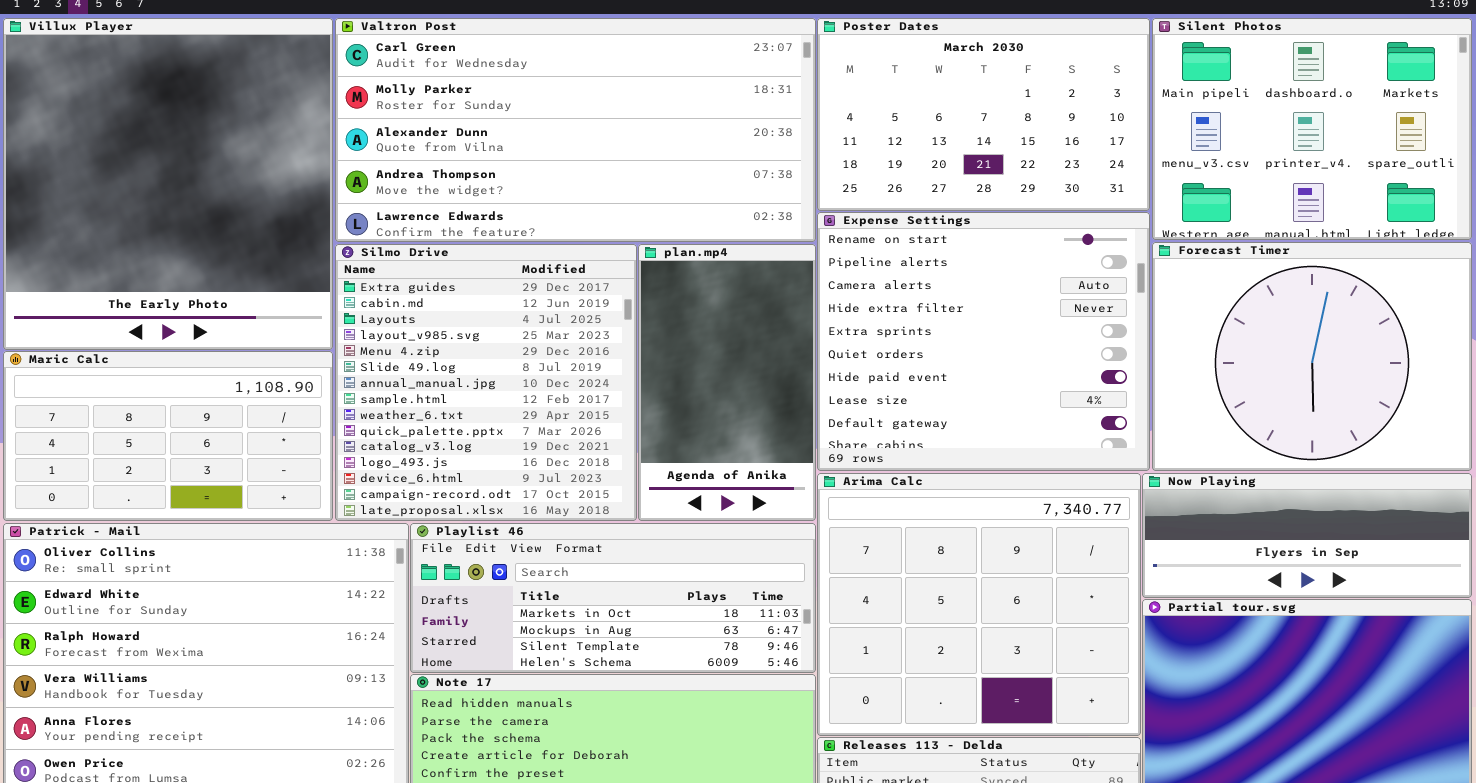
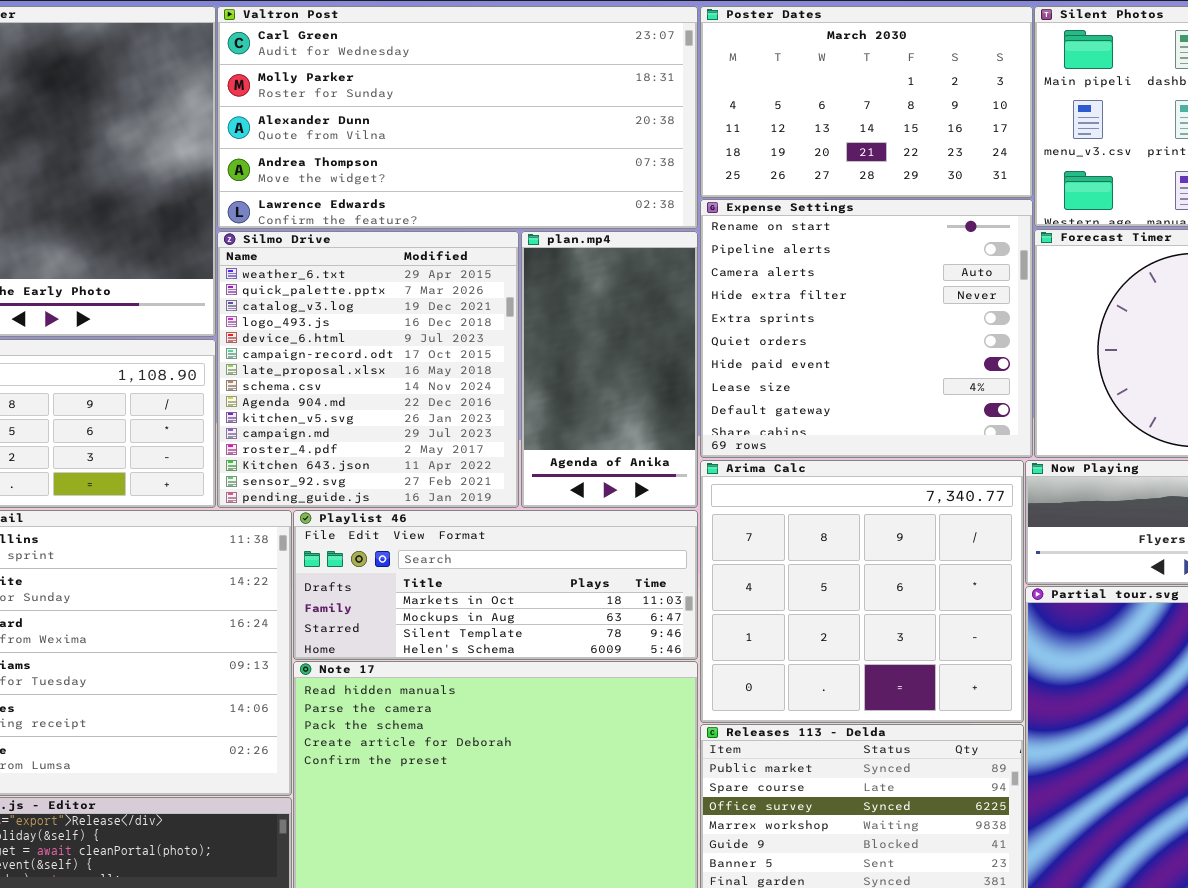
Silmo Drive: [335,244,637,521] -> [217,231,519,508], scrolled down 8 rows

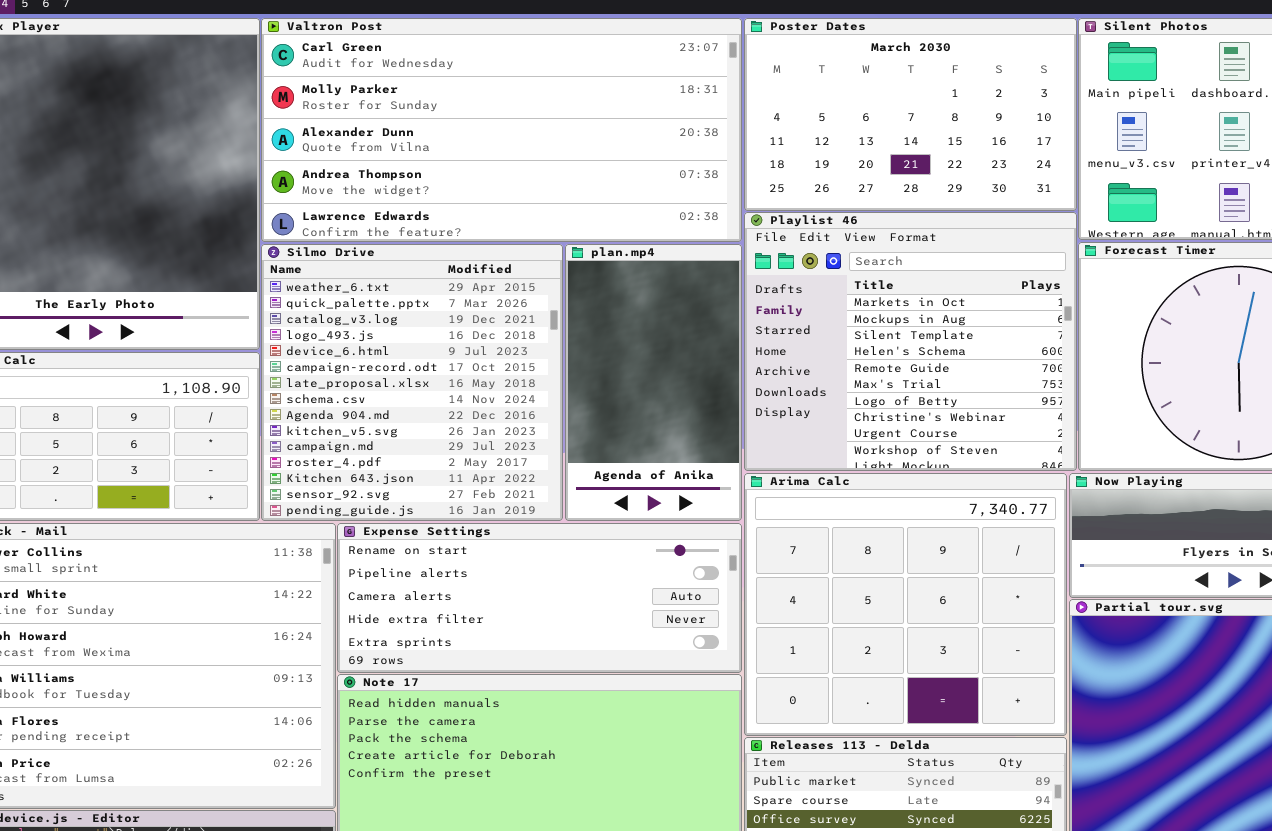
Expense Settings: [700,199,1033,458] -> [337,523,742,673], moved, resized
Playlist 46: [293,510,698,660] -> [744,212,1077,471], moved, resized

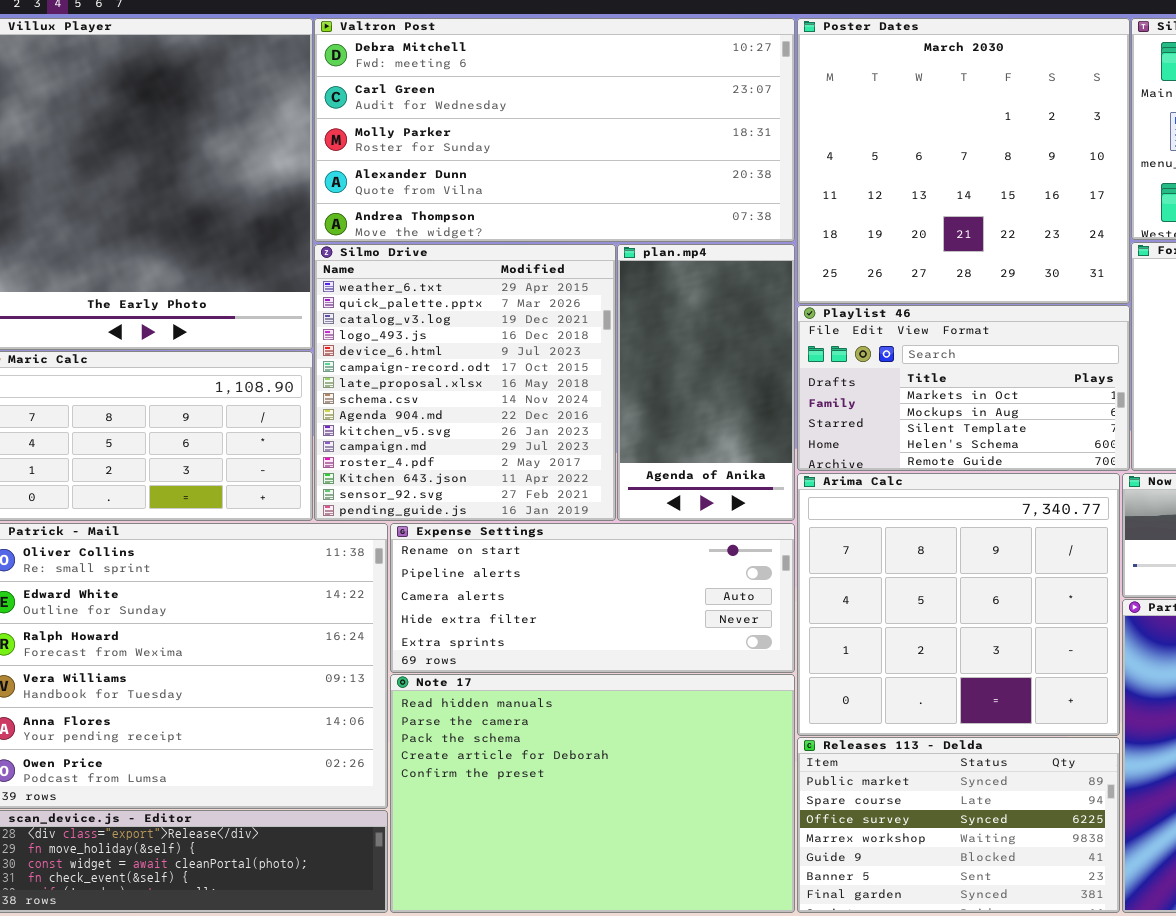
Valtron Post: [261,18,742,242] -> [314,18,795,242], scrolled up 1 row
Poster Dates: [744,18,1077,211] -> [797,18,1130,304], resized
Playlist 46: [744,212,1077,471] -> [797,305,1130,471], resized

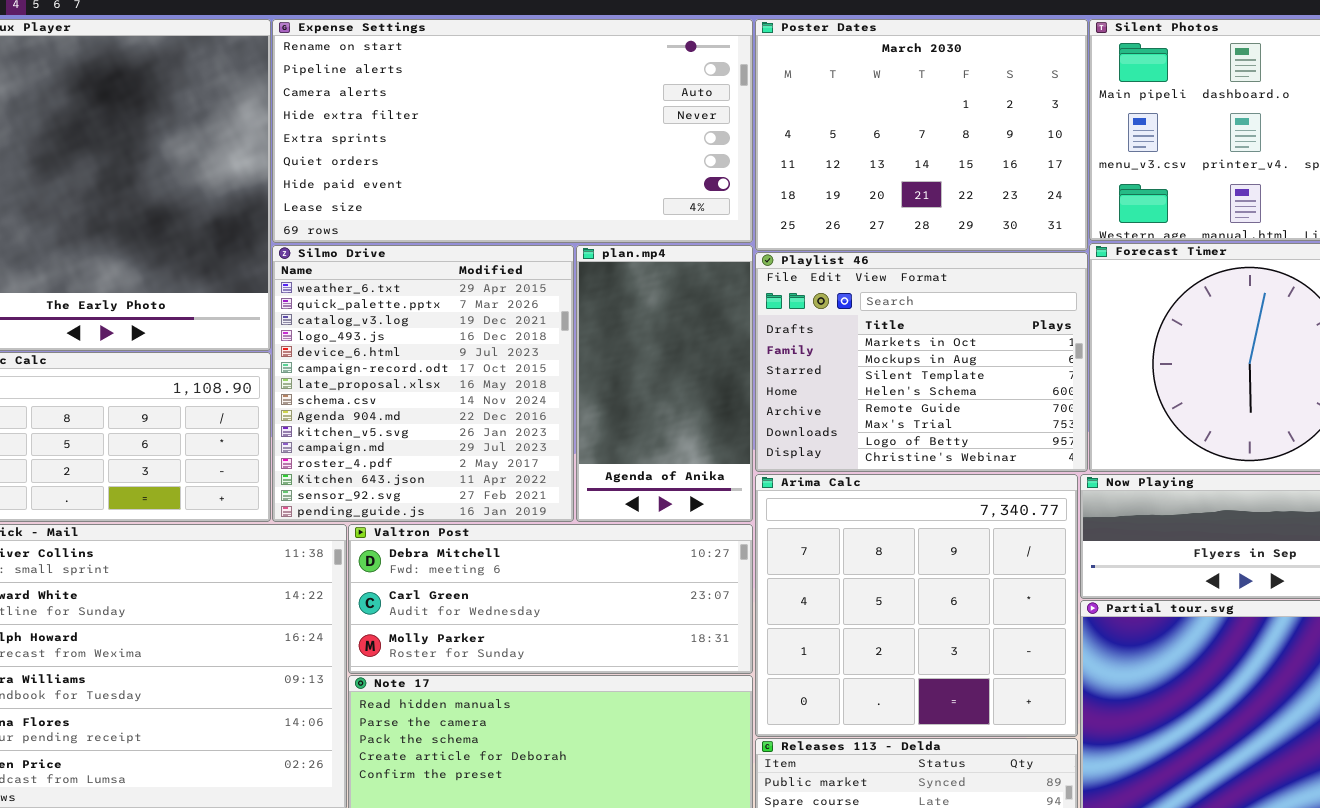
Valtron Post: [314,18,795,242] -> [348,524,753,674], moved, resized
Poster Dates: [797,18,1130,304] -> [755,19,1088,251], resized
Playlist 46: [797,305,1130,471] -> [755,252,1088,472], resized
Expense Settings: [390,523,795,673] -> [272,19,753,243], moved, resized

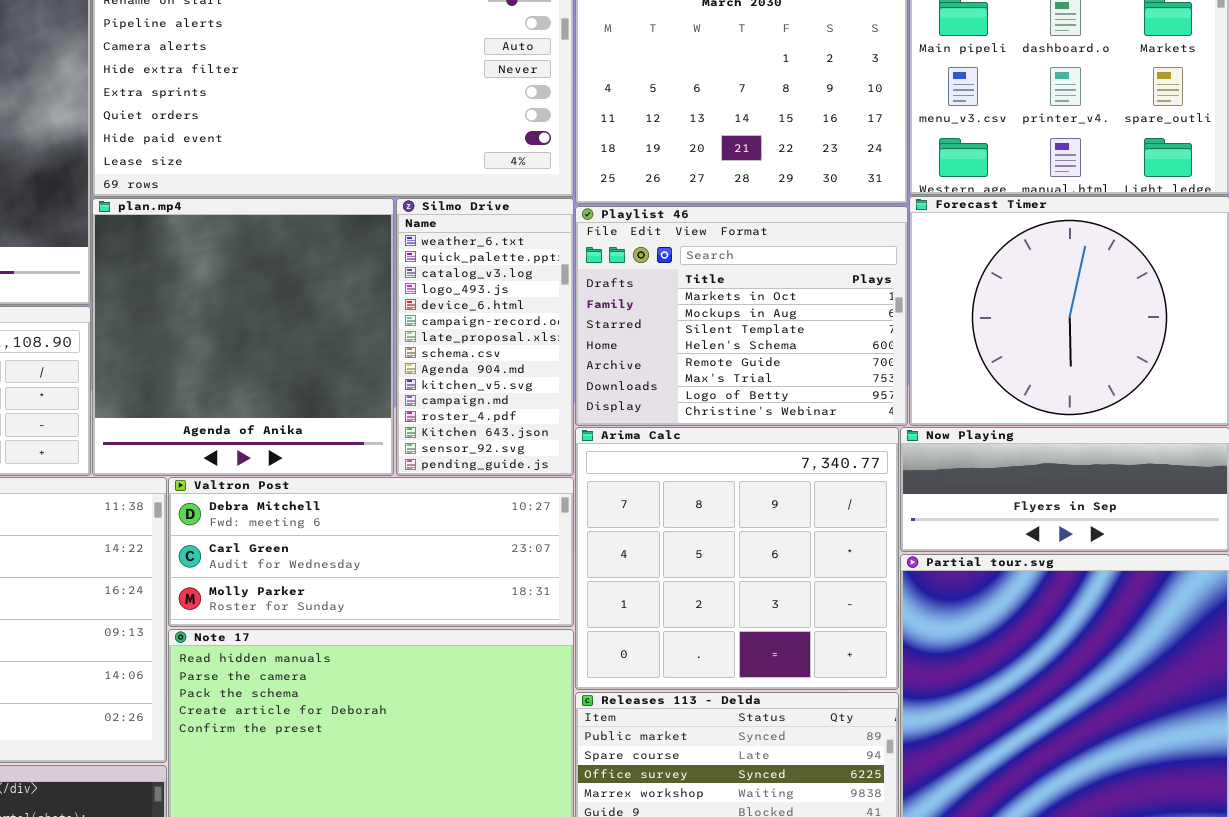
Silmo Drive: [272,245,574,522] -> [396,198,574,476], moved, resized
plan.mp4: [576,245,753,522] -> [92,198,394,476], moved, resized

